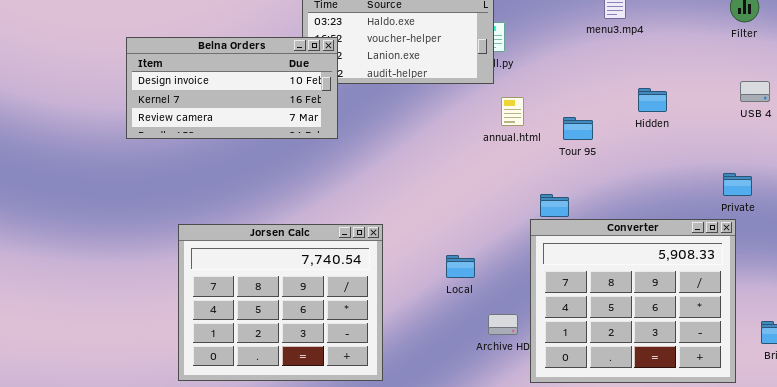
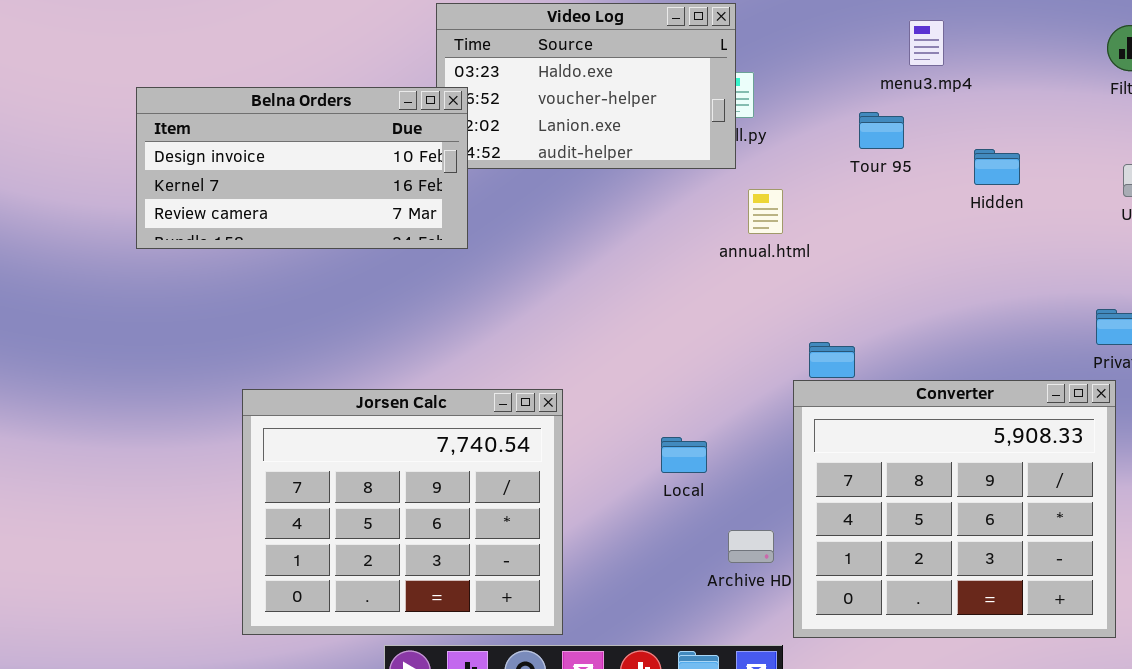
Belna Orders: [126,37,338,139] -> [136,87,468,249], moved
Hidden: [638,88,667,112] -> [974,149,1020,185], moved
Tour 95: [563,117,593,140] -> [859,112,904,149], moved

